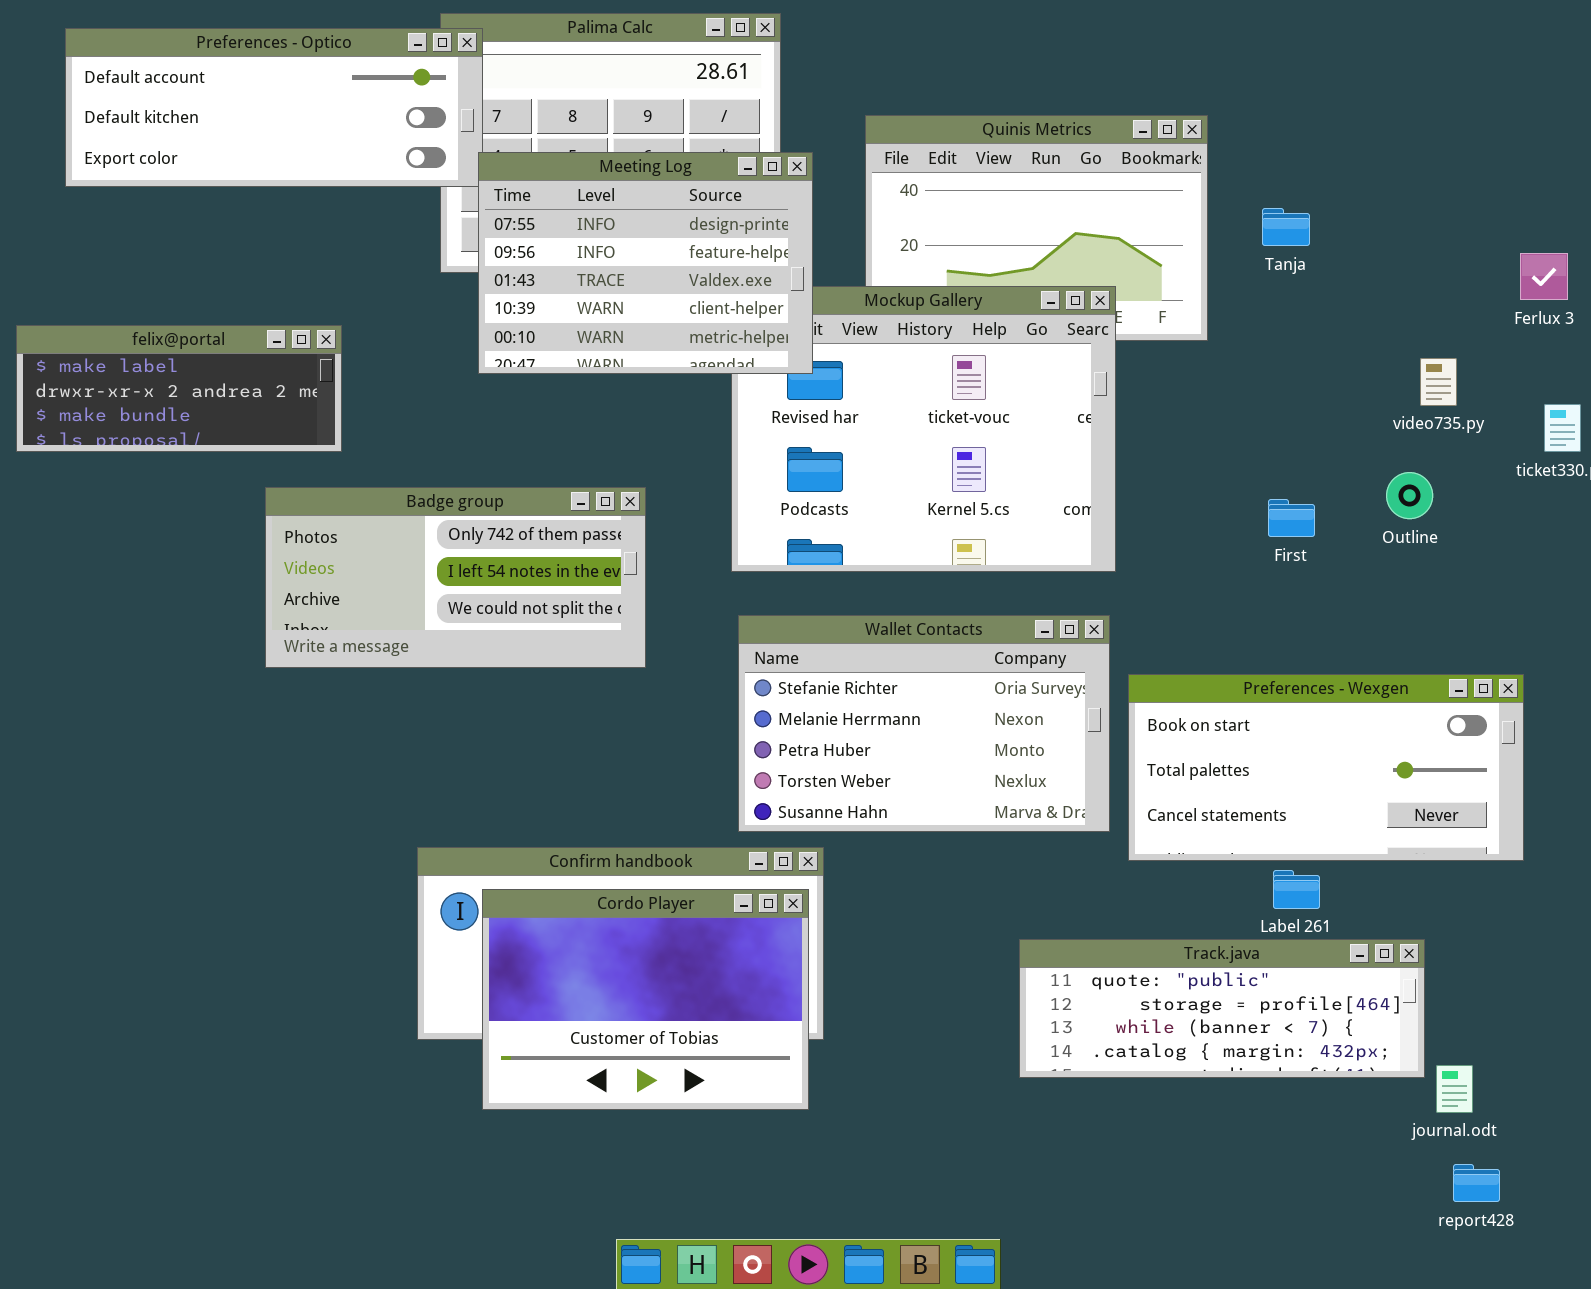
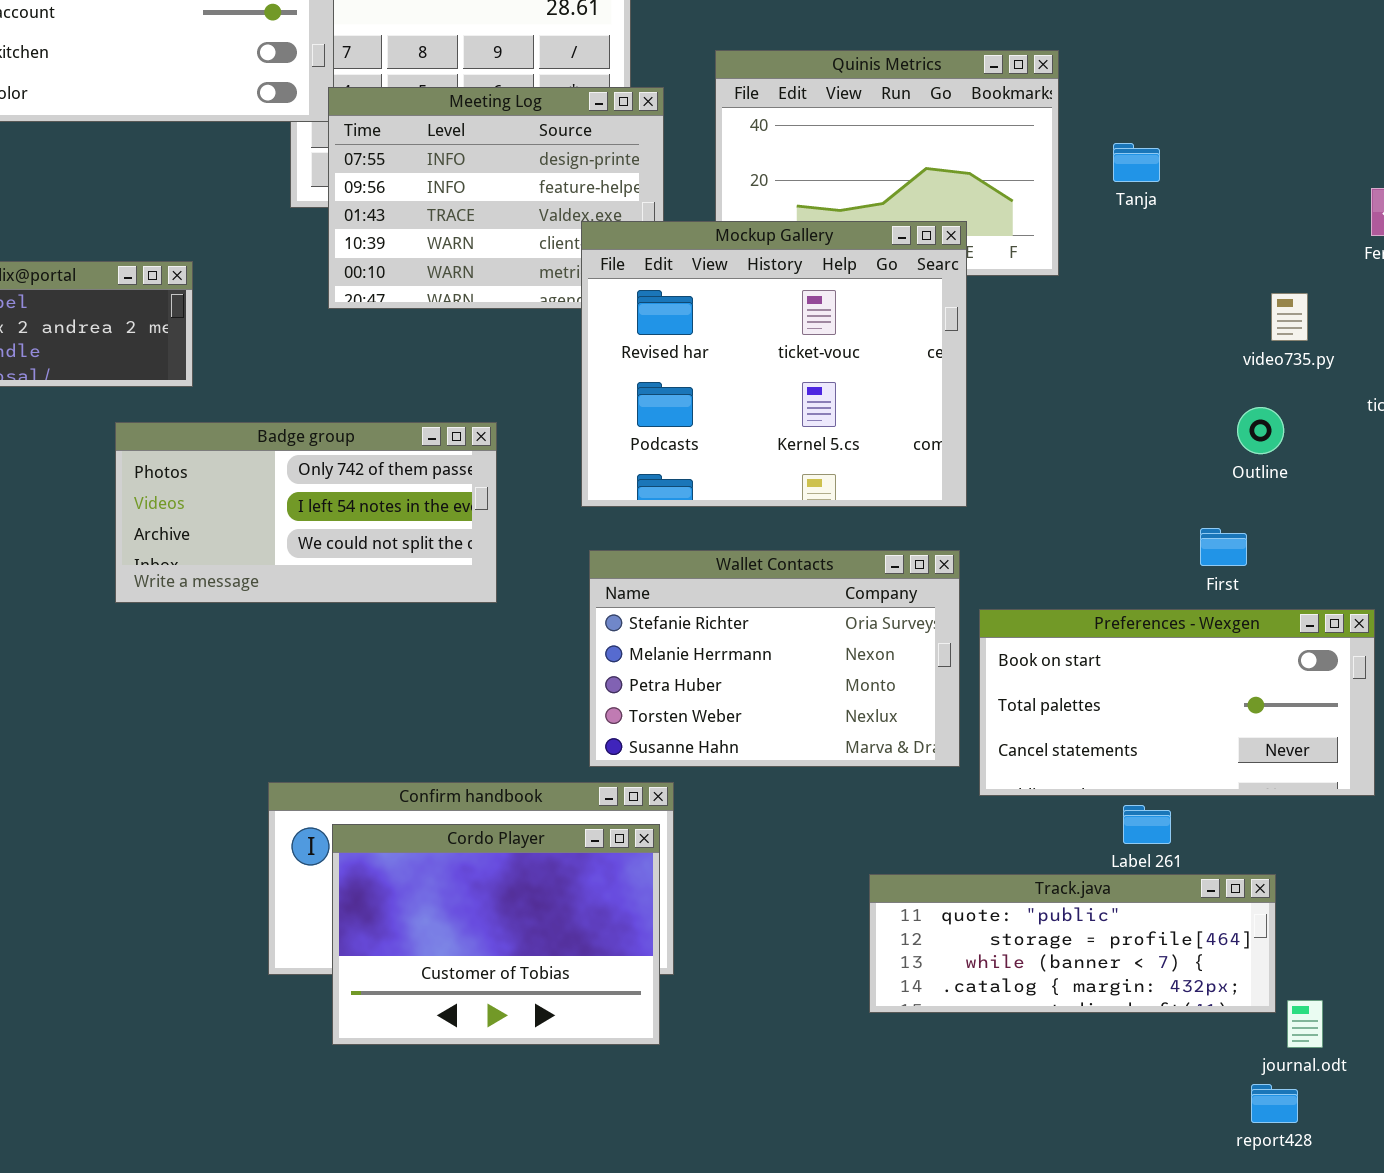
Mockup Gallery: [731,286,1116,572] -> [581,221,967,507], raised
First: [1268,499,1315,537] -> [1200,528,1247,566], moved
report428: [1453,1164,1500,1202] -> [1251,1084,1298,1123], moved

